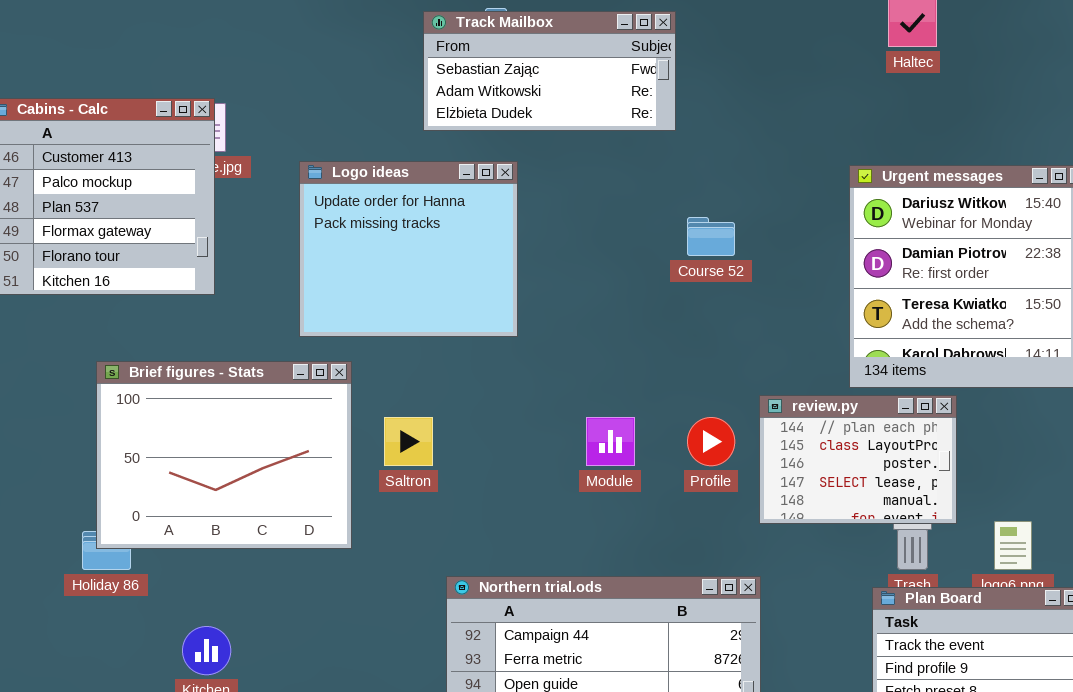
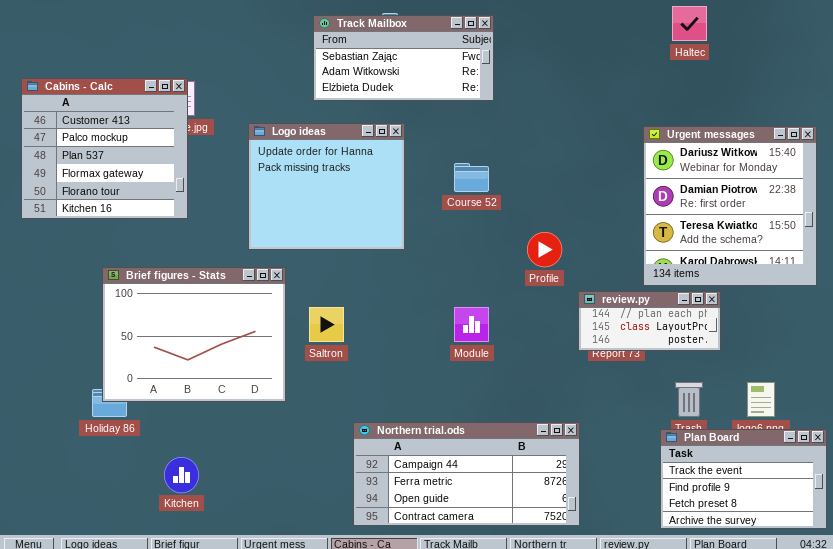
Track Mailbox: [423,11,676,131] -> [313,15,494,101], moved
Course 52: [687,217,735,256] -> [454,163,489,192], moved
review.py: [759,395,957,524] -> [578,291,721,351], resized
Profile: [687,417,735,466] -> [527,232,562,267], moved

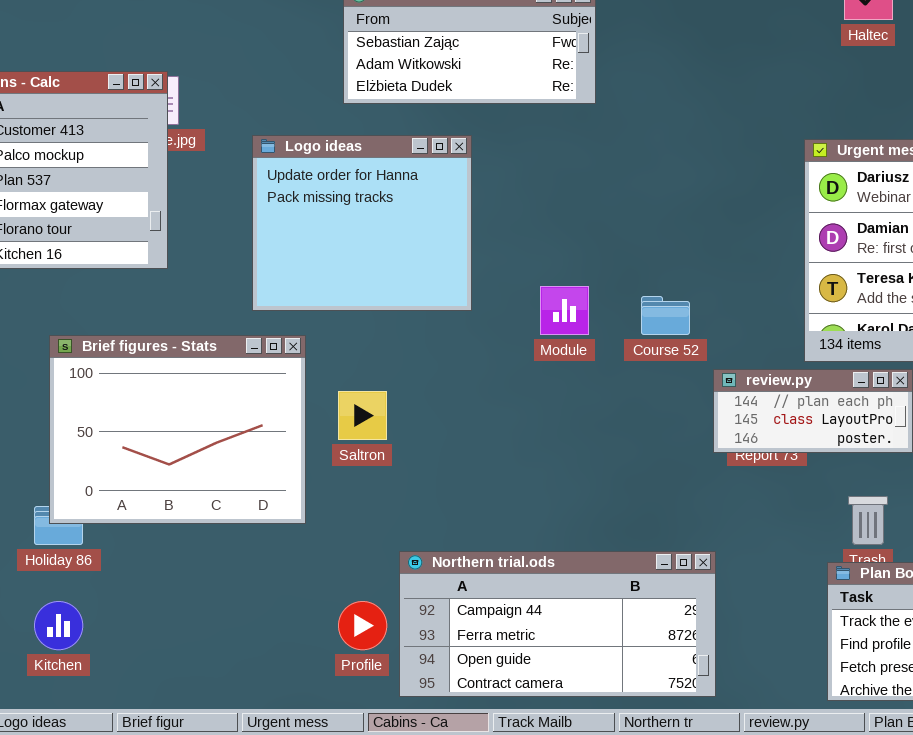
Course 52: [454,163,489,192] -> [641,296,690,335], moved
Profile: [527,232,562,267] -> [338,601,387,650], moved
Module: [454,307,489,342] -> [540,286,589,335], moved
Kitchen: [164,457,199,493] -> [34,601,83,650], moved

